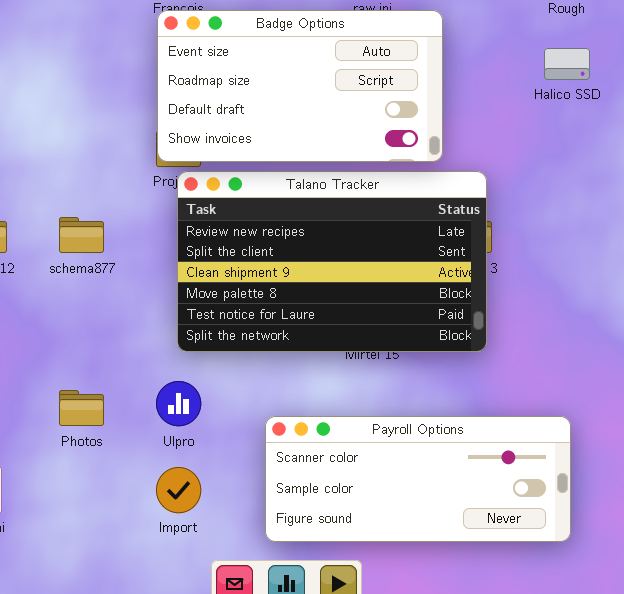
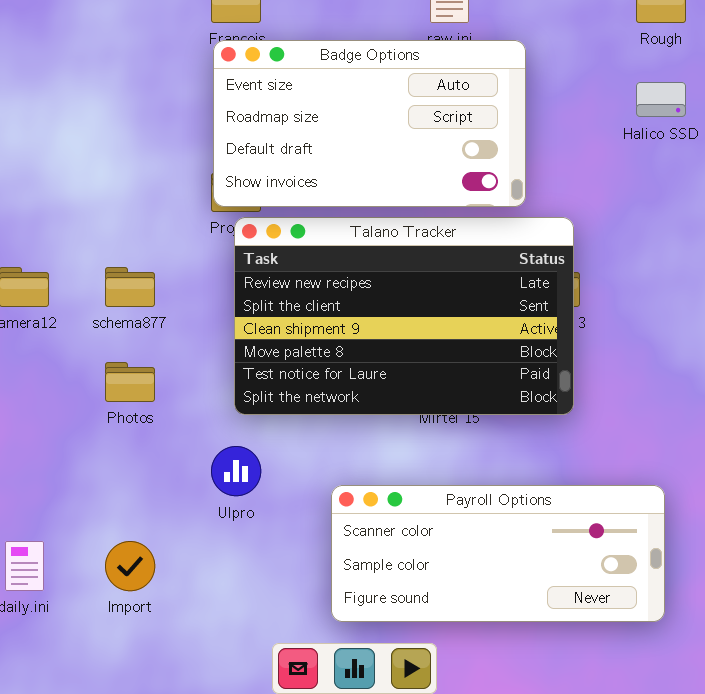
Photos: [59,390,104,426] -> [105,362,155,402], moved
Import: [156,467,201,513] -> [105,541,155,591], moved

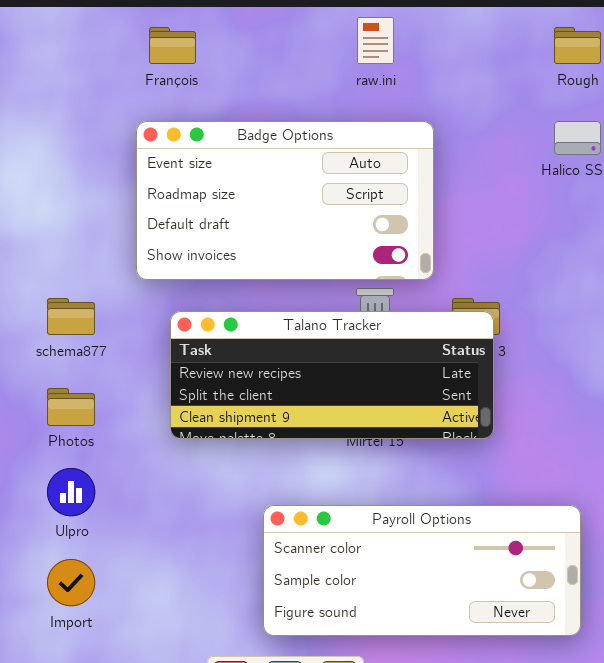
Badge Options: [213,40,526,207] -> [136,121,434,280], moved
Talano Tracker: [234,217,574,415] -> [170,311,494,439], resized
Ulpro: [211,446,261,496] -> [47,468,95,516], moved

